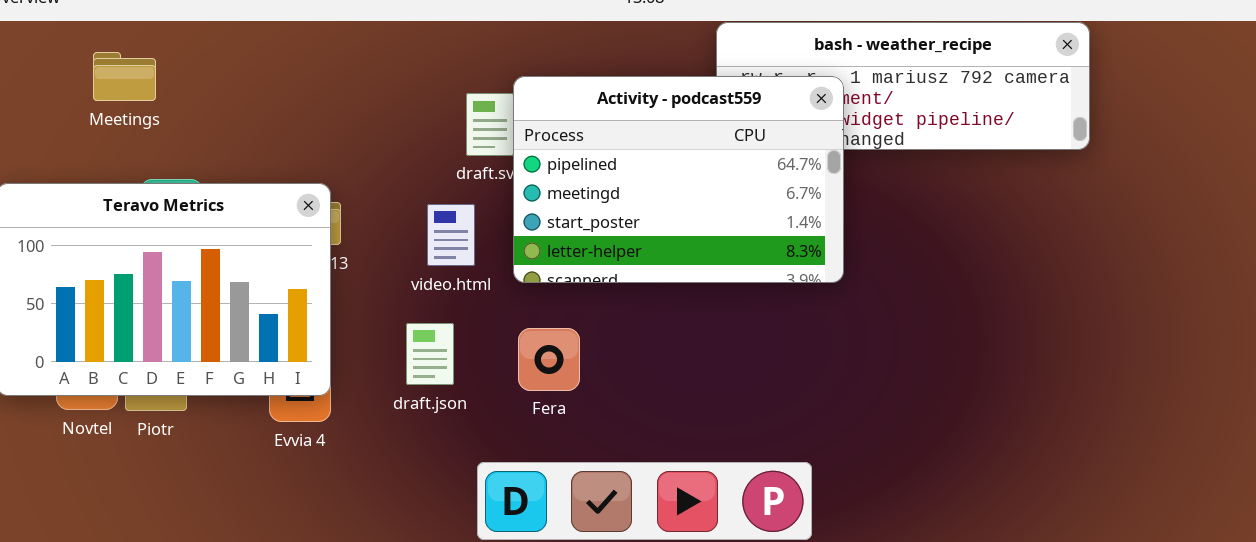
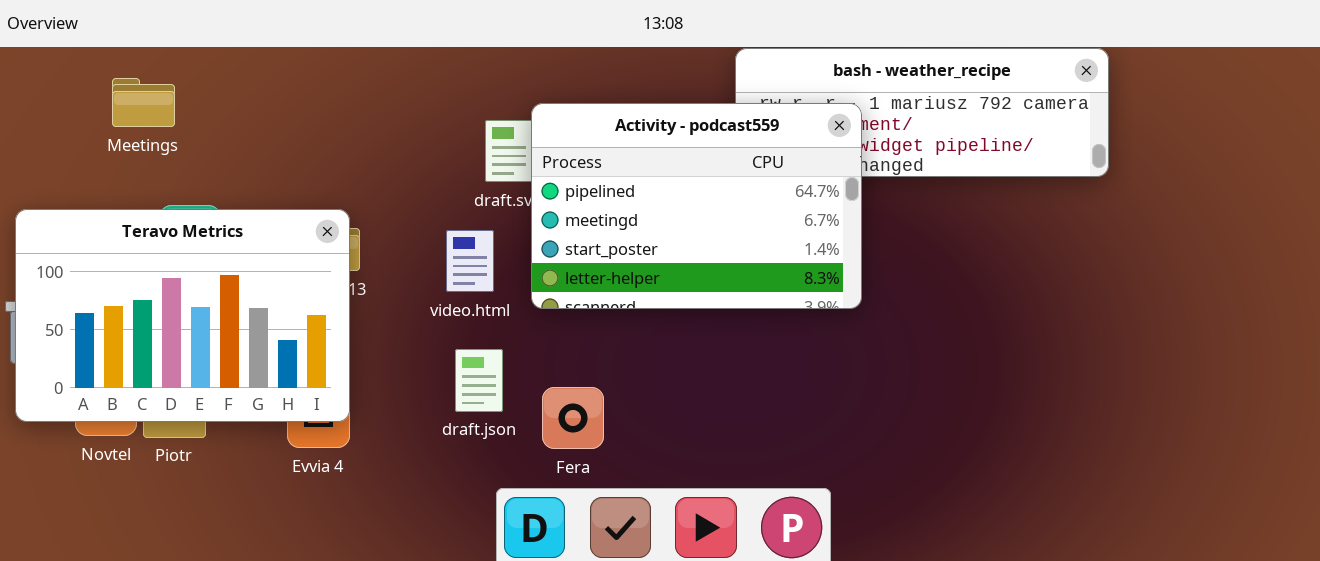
draft.json: [406,323,454,385] -> [455,349,503,412], moved
Fera: [518,328,580,391] -> [542,387,604,449], moved

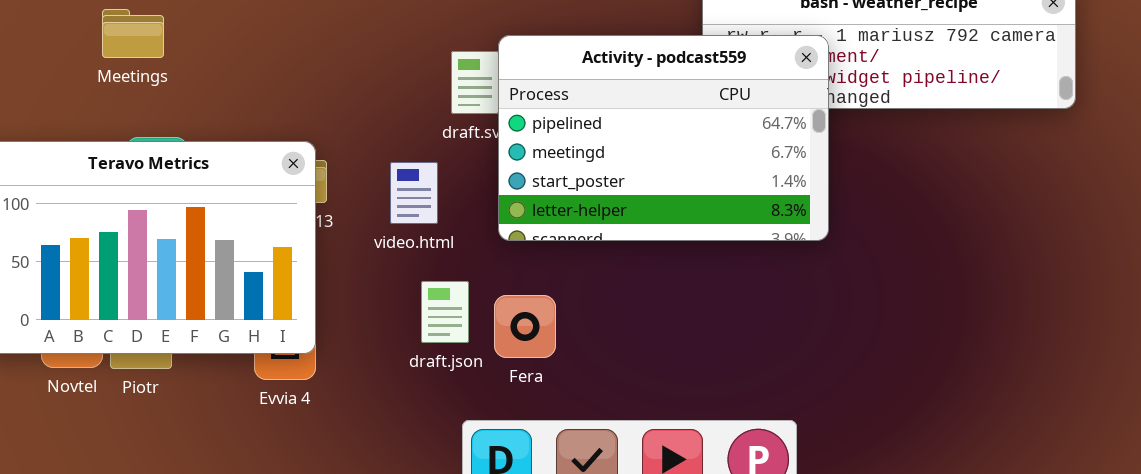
Meetings: [112,78,175,127] -> [102,9,164,58], moved
video.html: [446,230,494,292] -> [390,162,438,224], moved
Fera: [542,387,604,449] -> [494,295,556,358], moved

